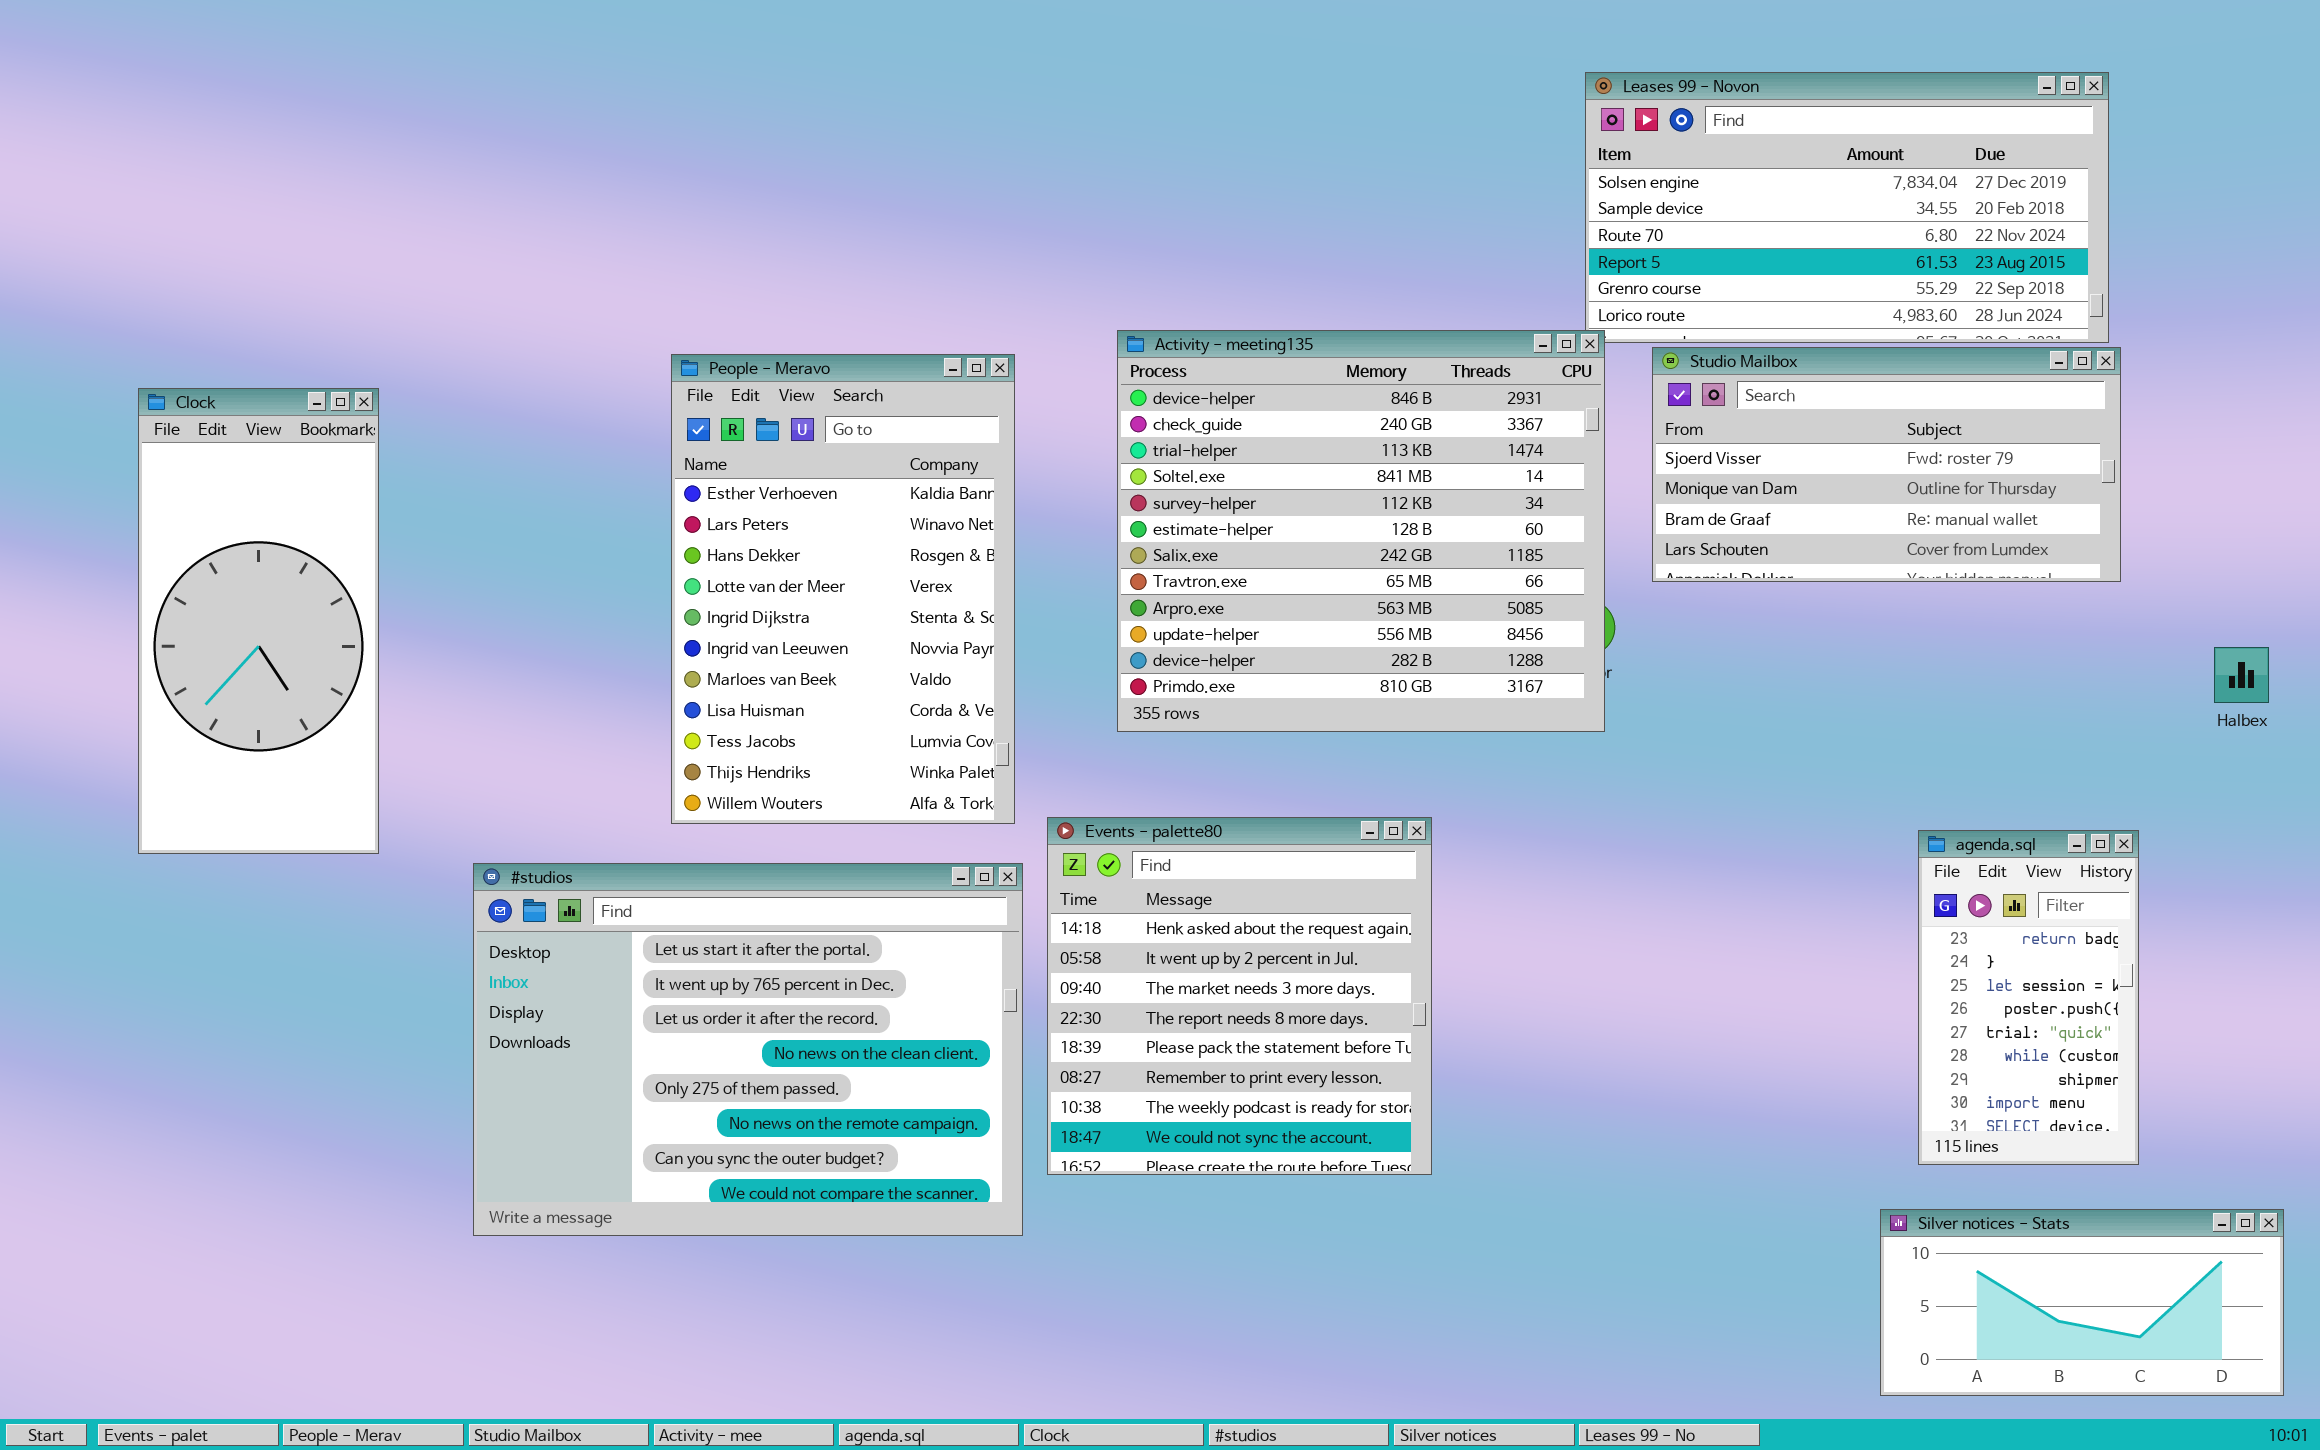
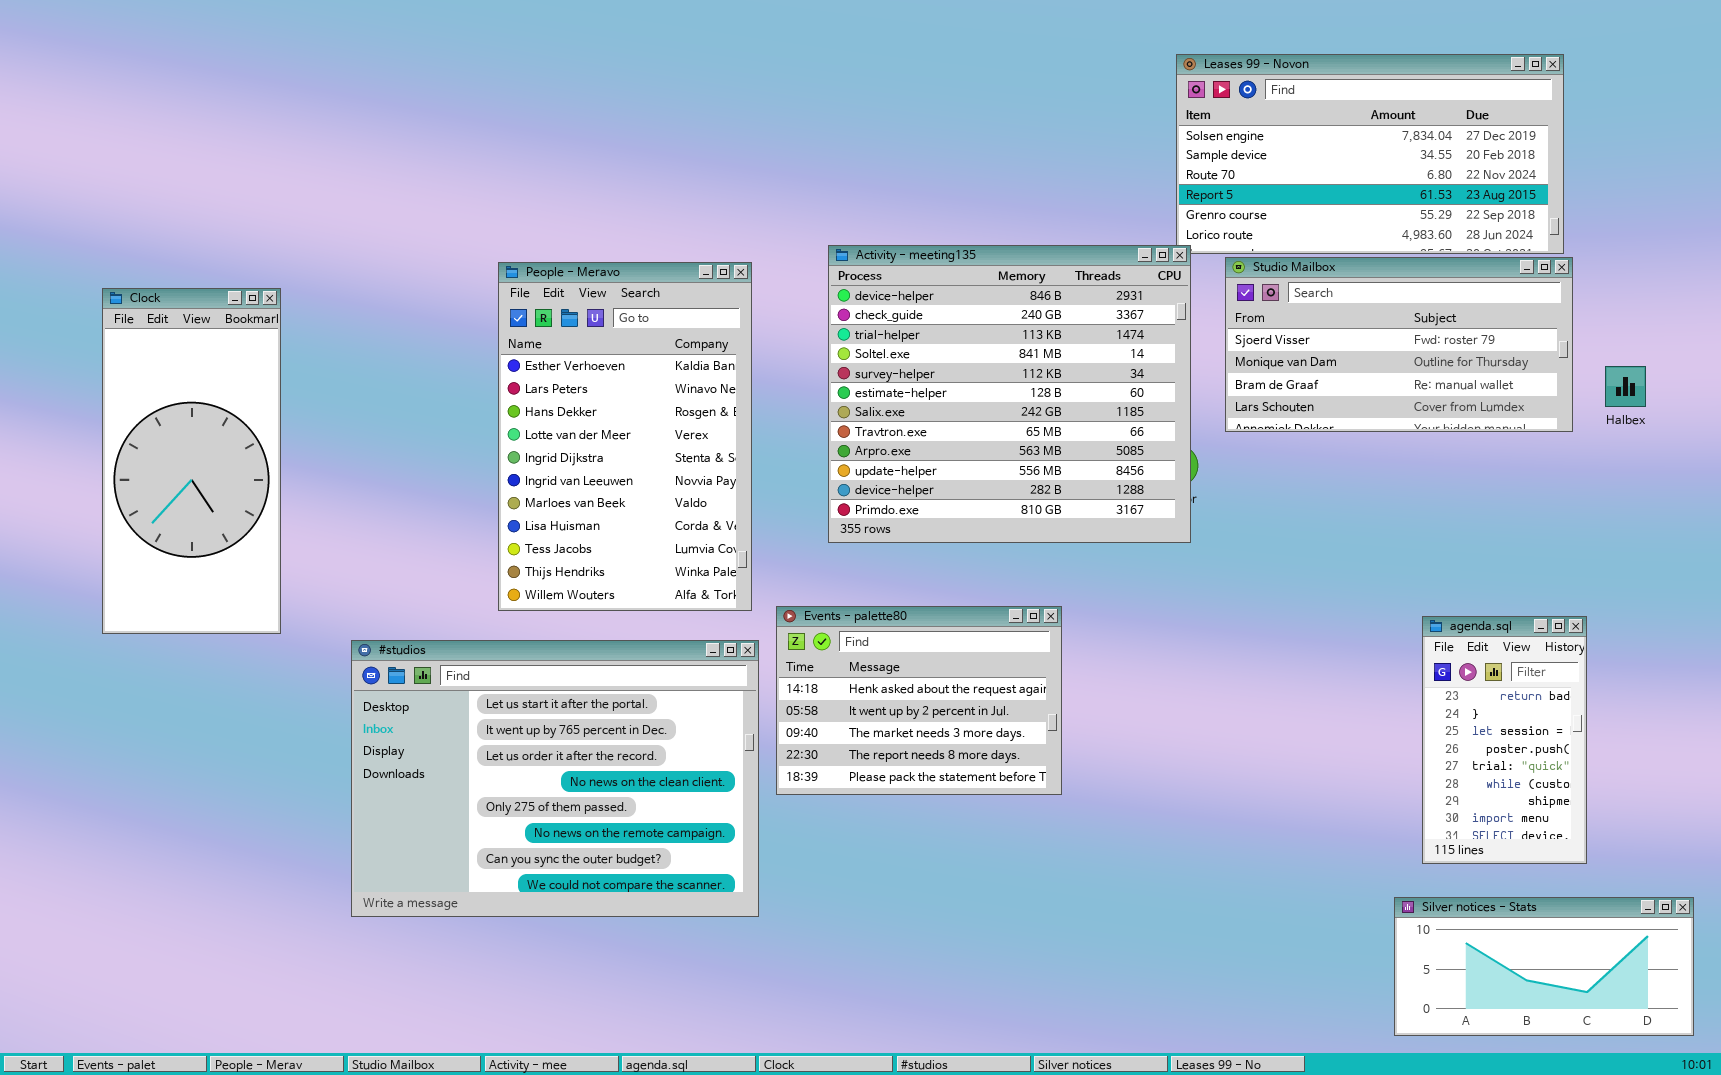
Halbex: [2214,647,2269,703] -> [1605,366,1646,407], moved
Events - palette80: [1047,817,1432,1175] -> [776,606,1062,795], resized

